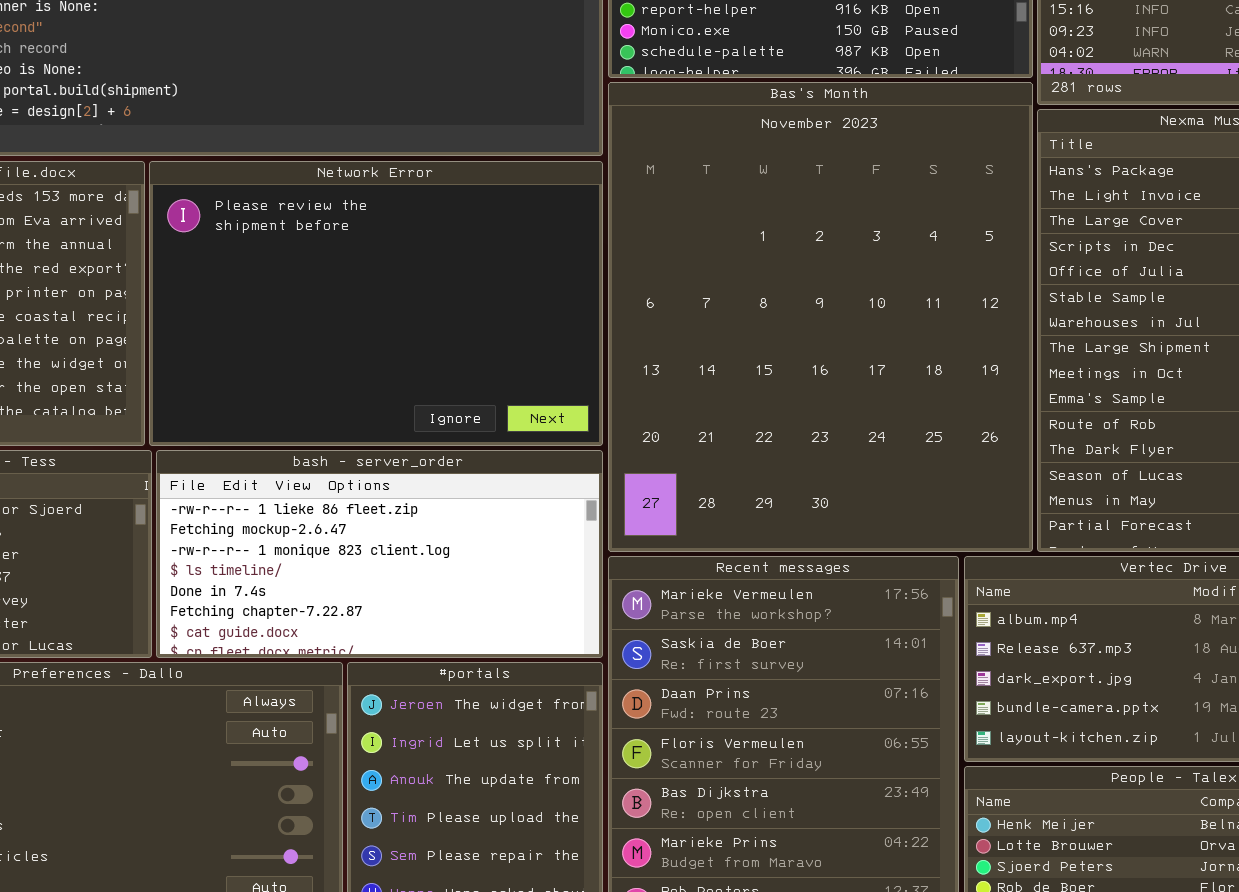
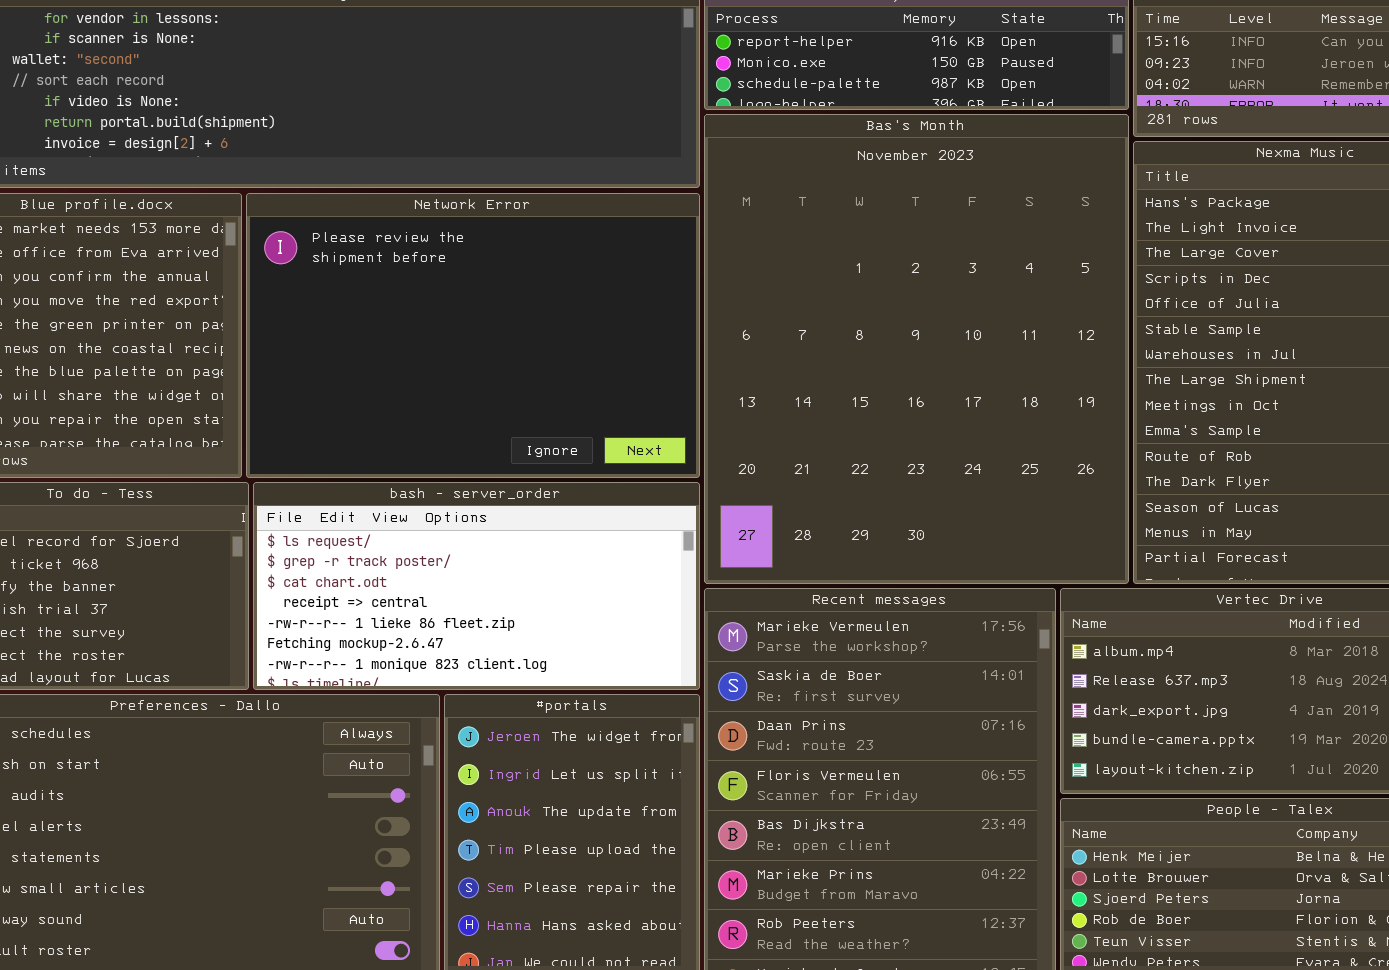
bash - server_order: [156,450,603,658] -> [253,482,700,690], scrolled up 4 rows

